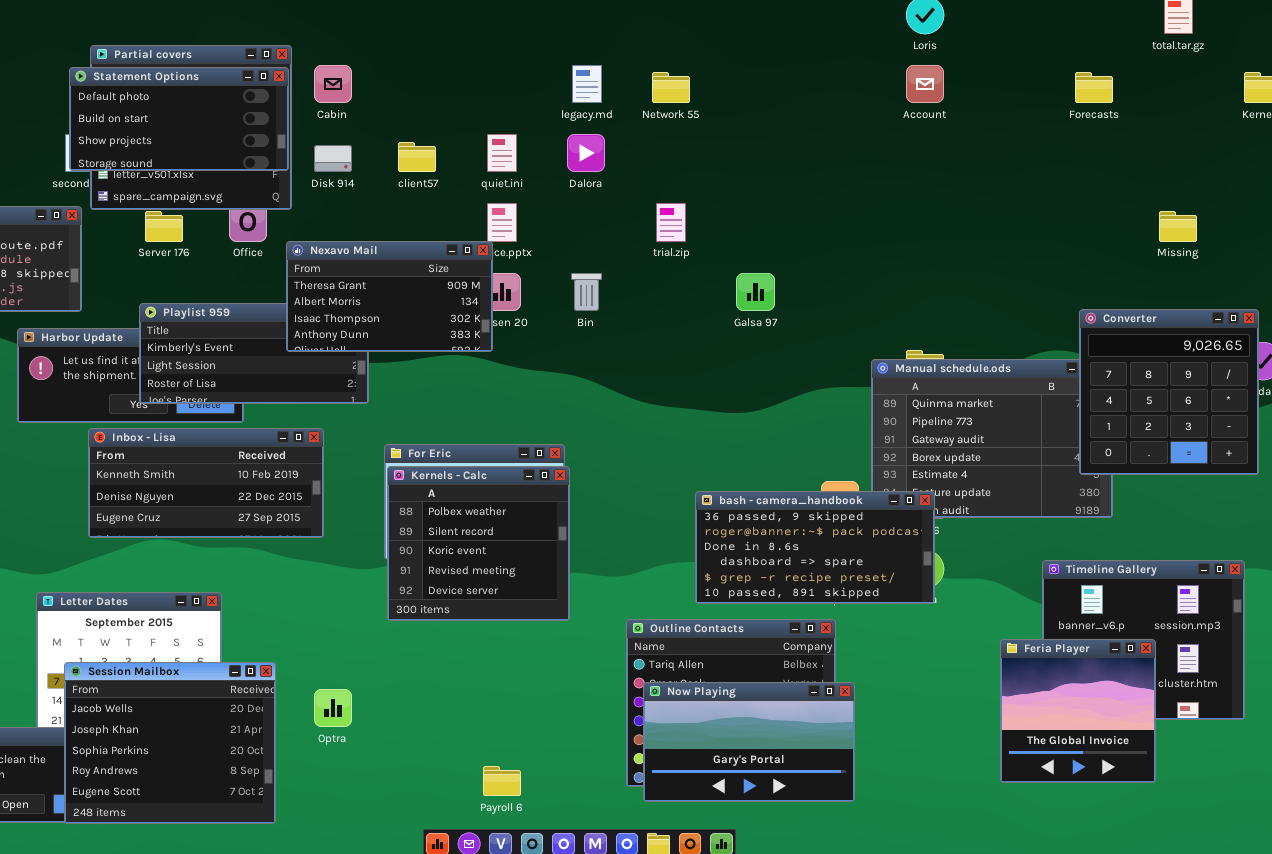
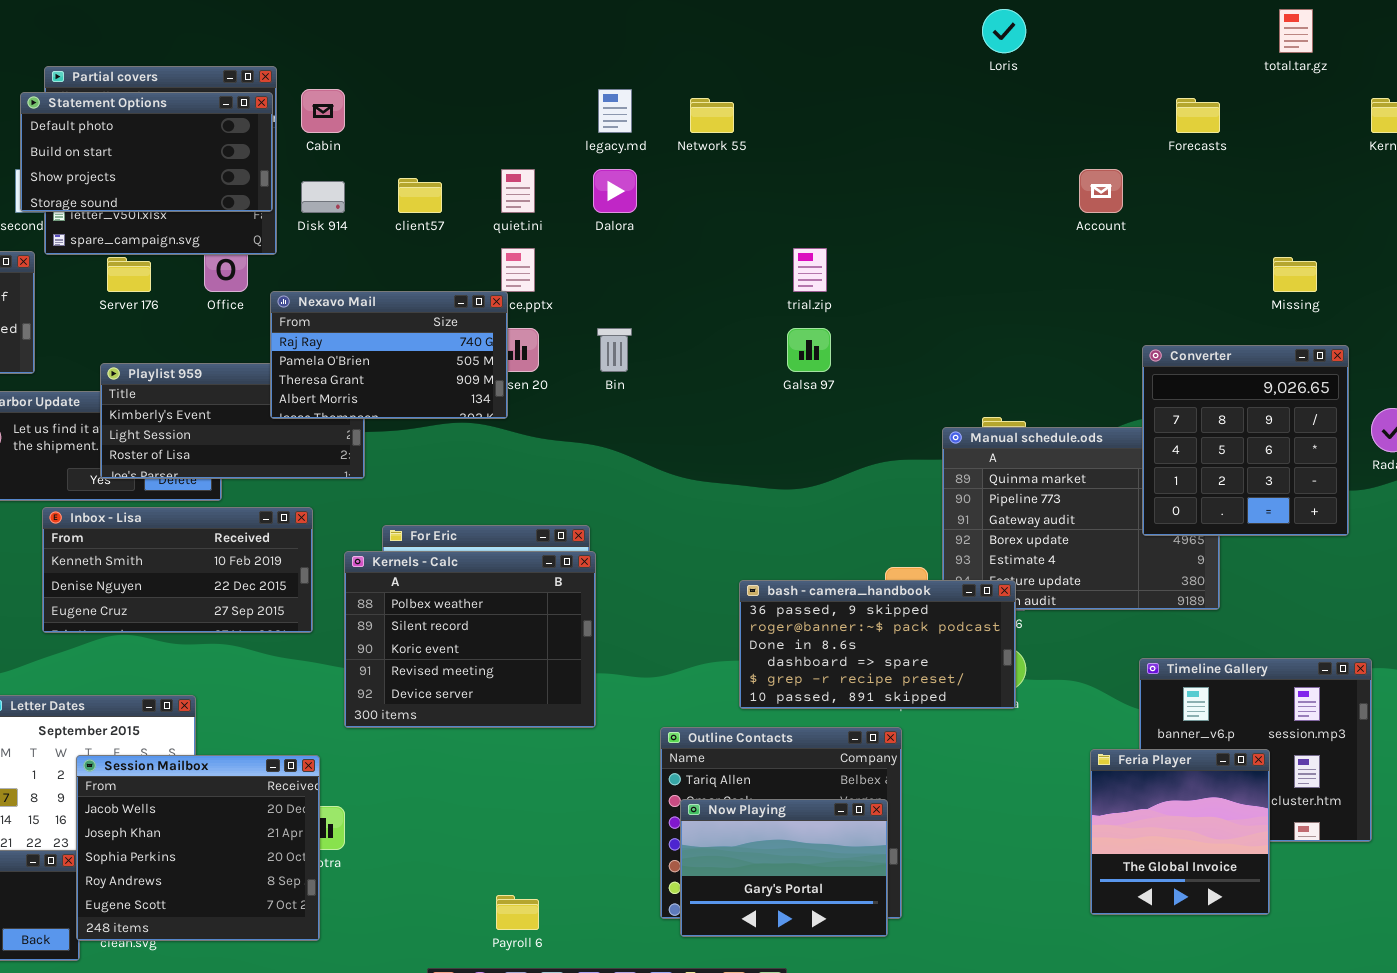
Account: [906,65,944,103] -> [1079,169,1123,213], moved
trial.zip: [656,203,686,242] -> [793,248,827,292], moved
Nexavo Mail: [286,241,493,352] -> [270,291,508,419], scrolled up 2 rows
Converter: [1079,309,1259,475] -> [1142,345,1349,536], moved
Kernels - Calc: [387,466,570,621] -> [344,551,596,728], resized
Session Mailbox: [64,662,276,824] -> [76,755,320,941], moved
Now Playing: [643,682,855,802] -> [680,799,888,937], resized

